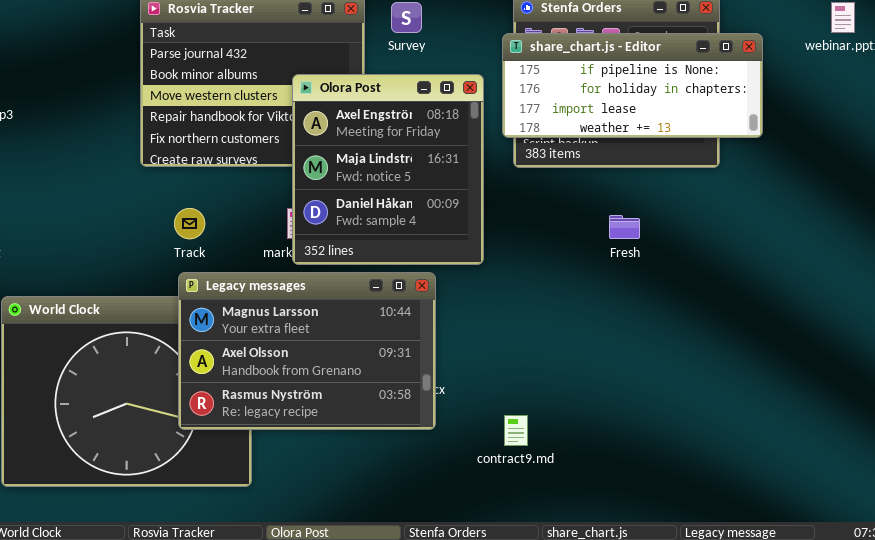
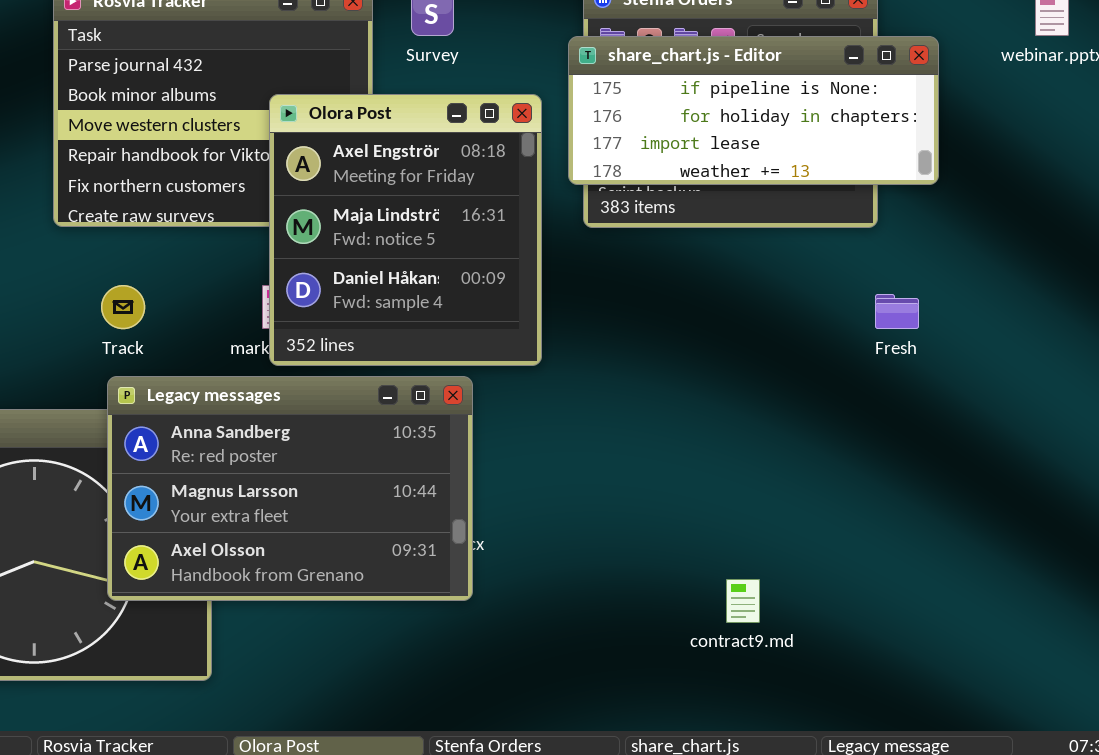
Fresh: [609,215,640,239] -> [875,294,919,329], moved
Legacy messages: [178,272,436,430] -> [107,376,473,601], scrolled up 1 row
contract9.md: [504,415,528,446] -> [726,579,760,623], moved

